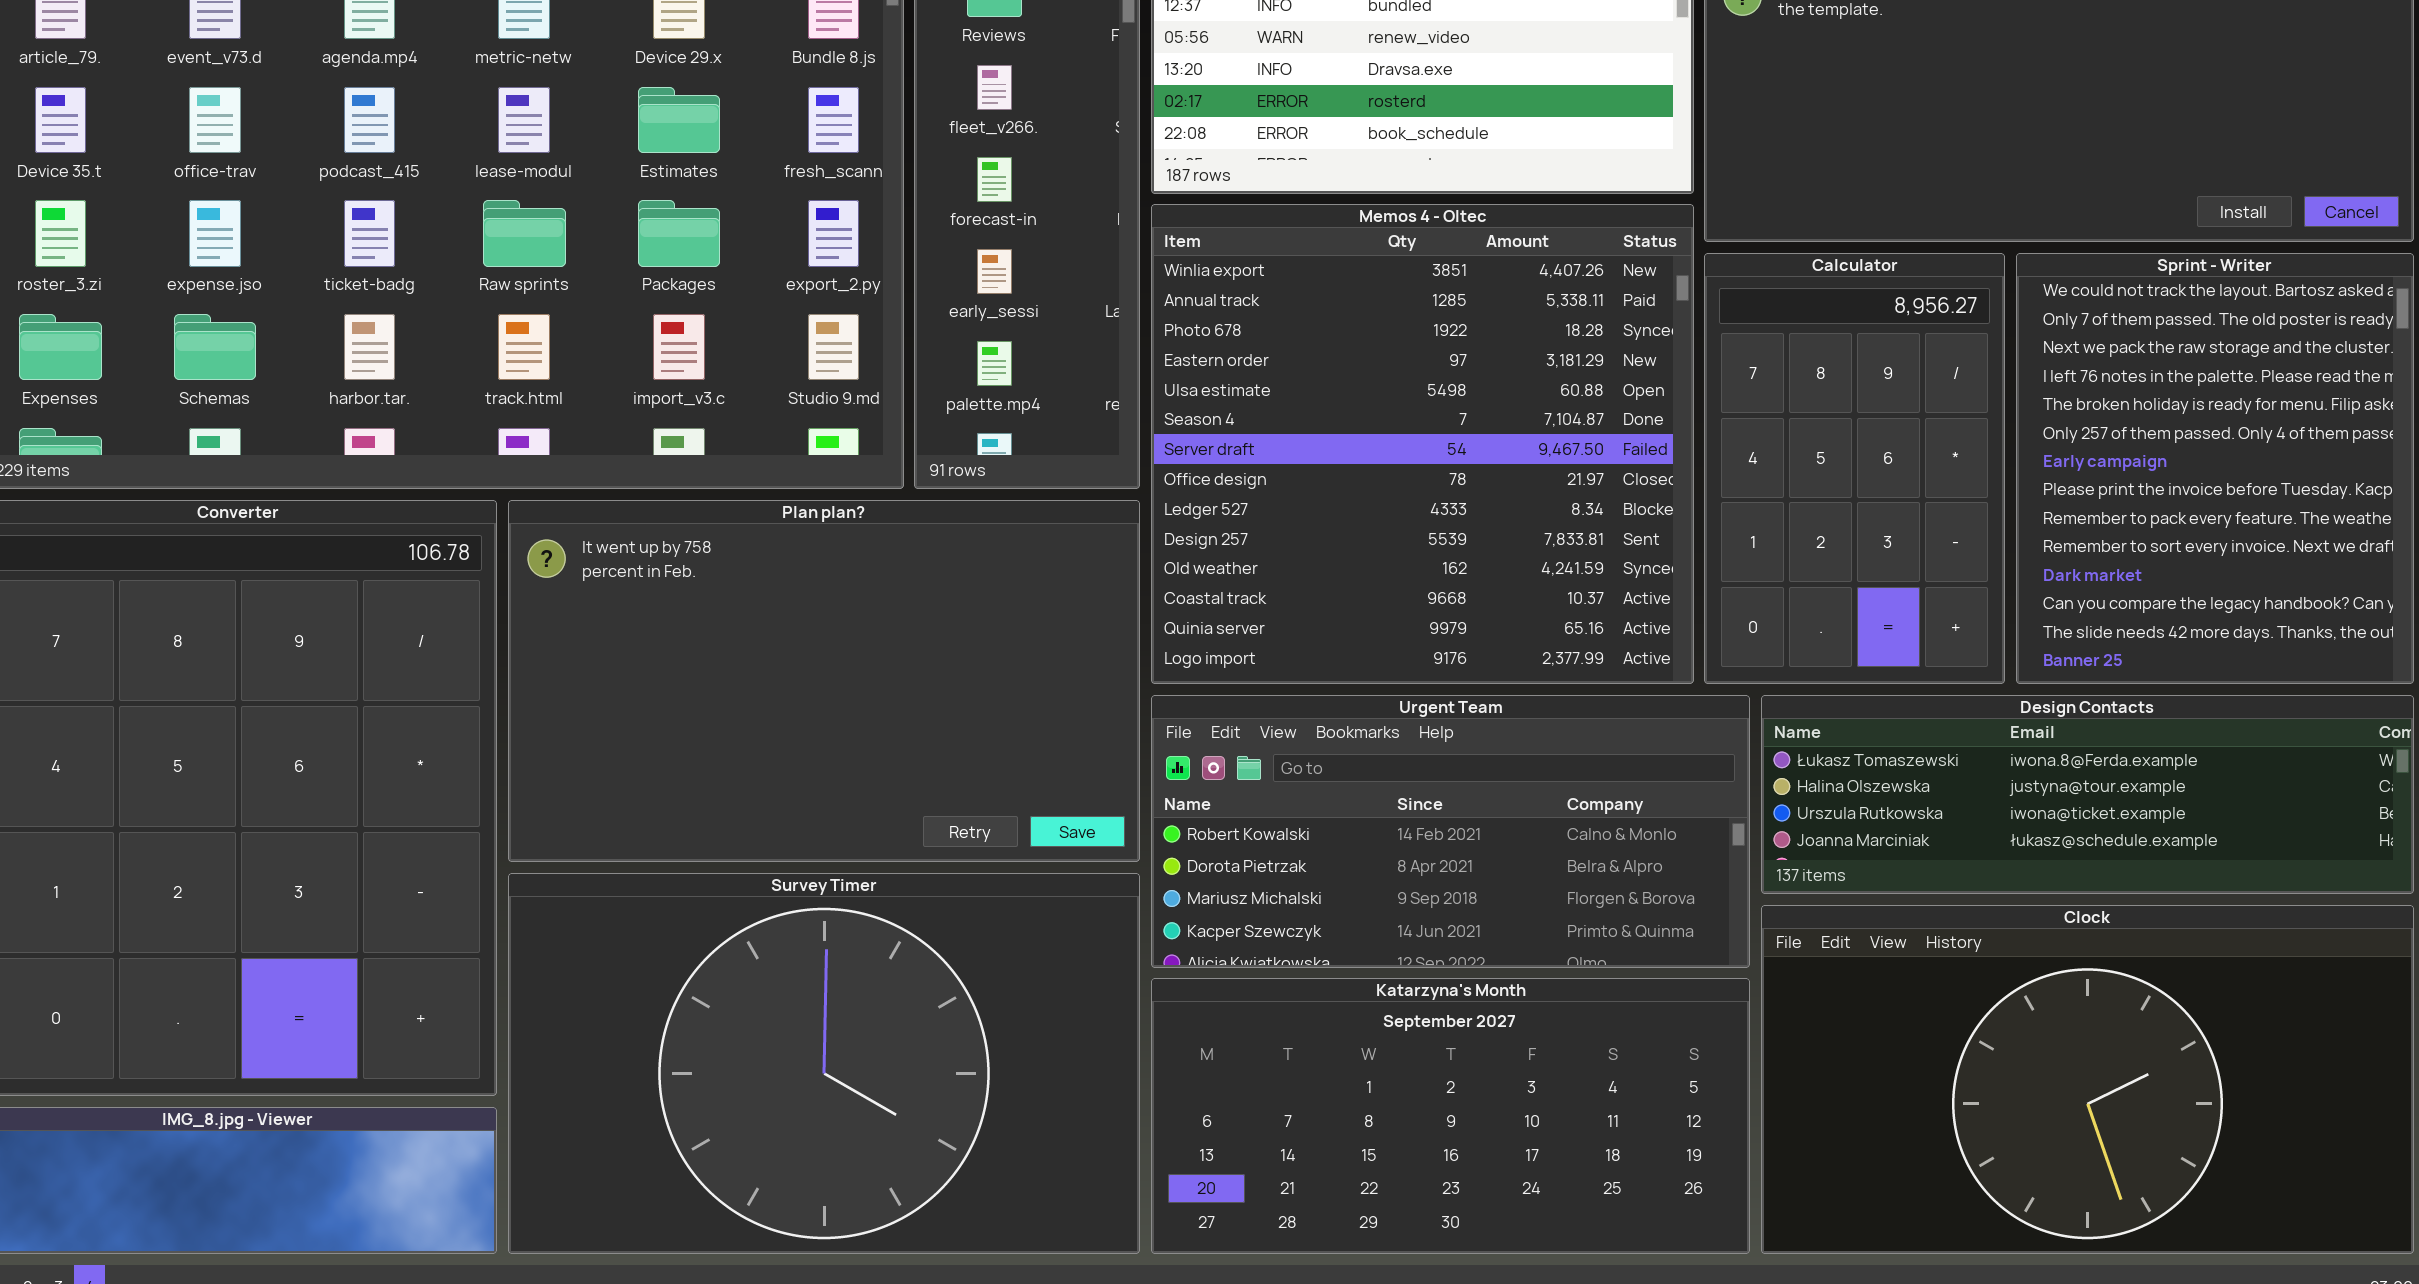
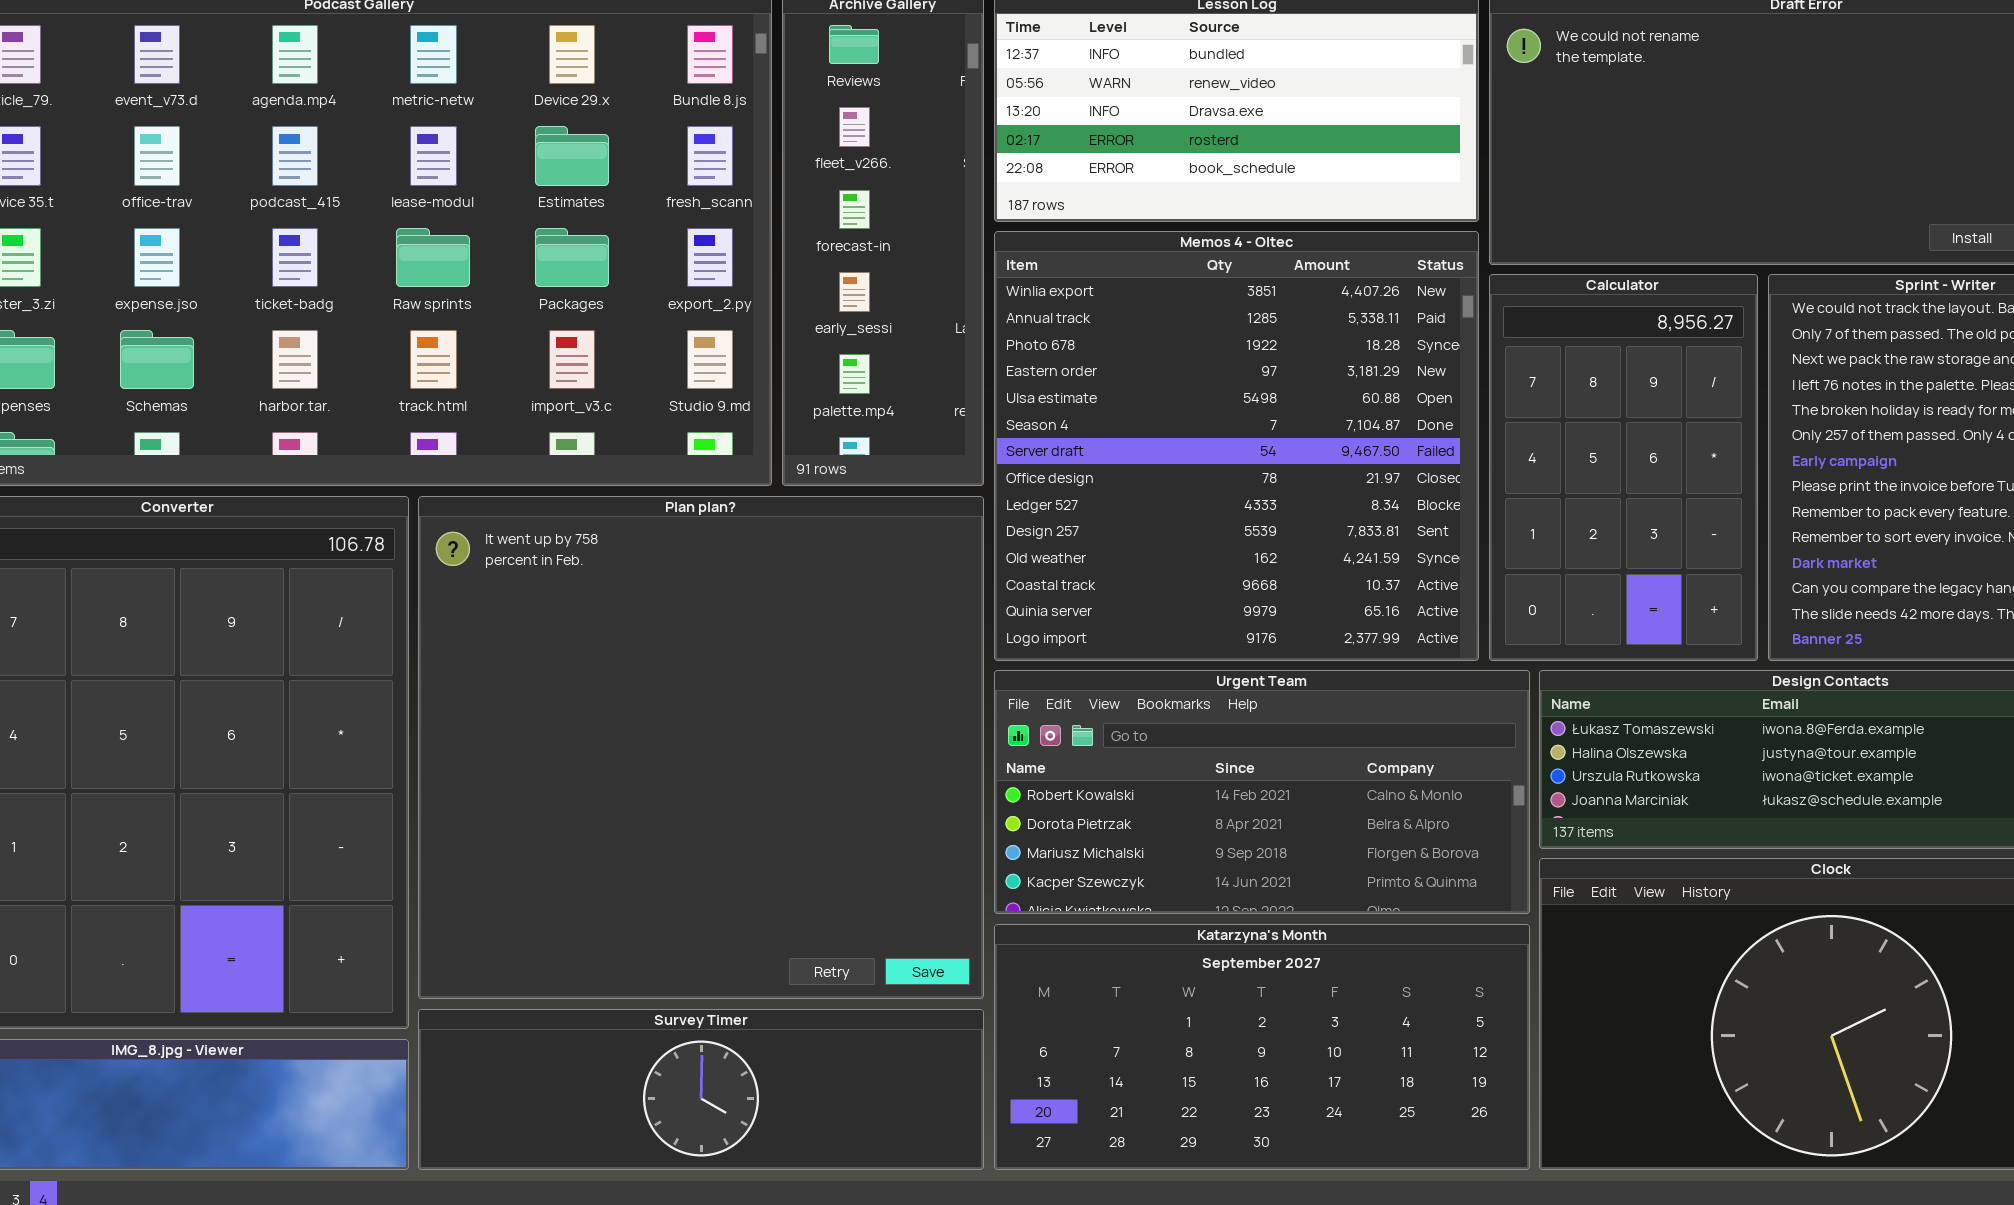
Plan plan?: [508,500,1140,862] -> [418,496,984,999], resized
Survey Timer: [508,873,1140,1254] -> [418,1009,984,1170], resized

